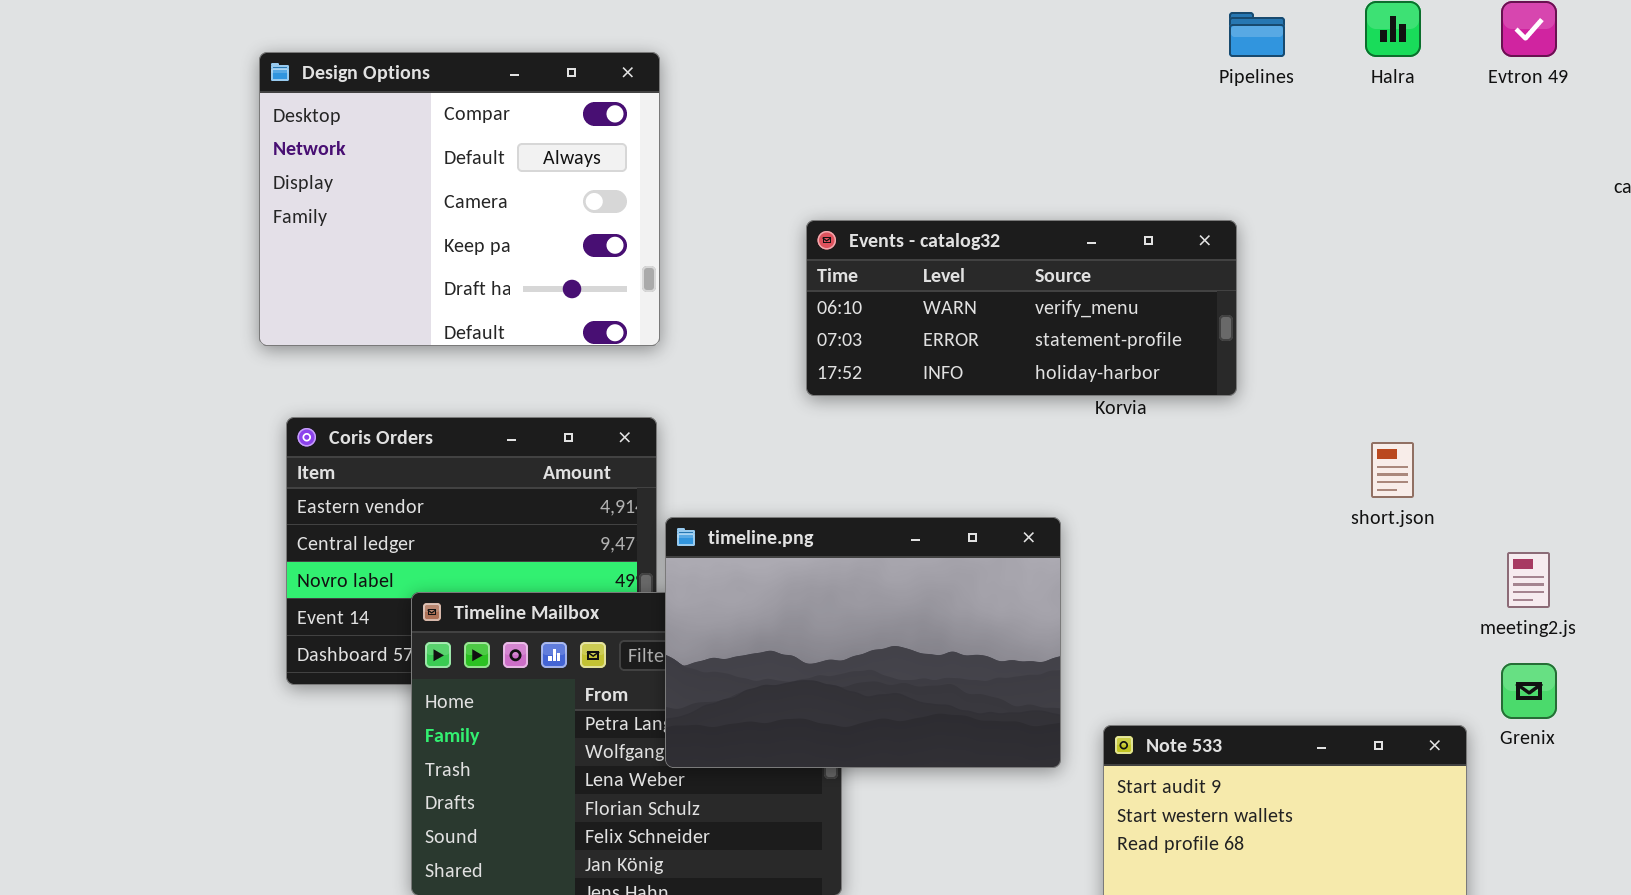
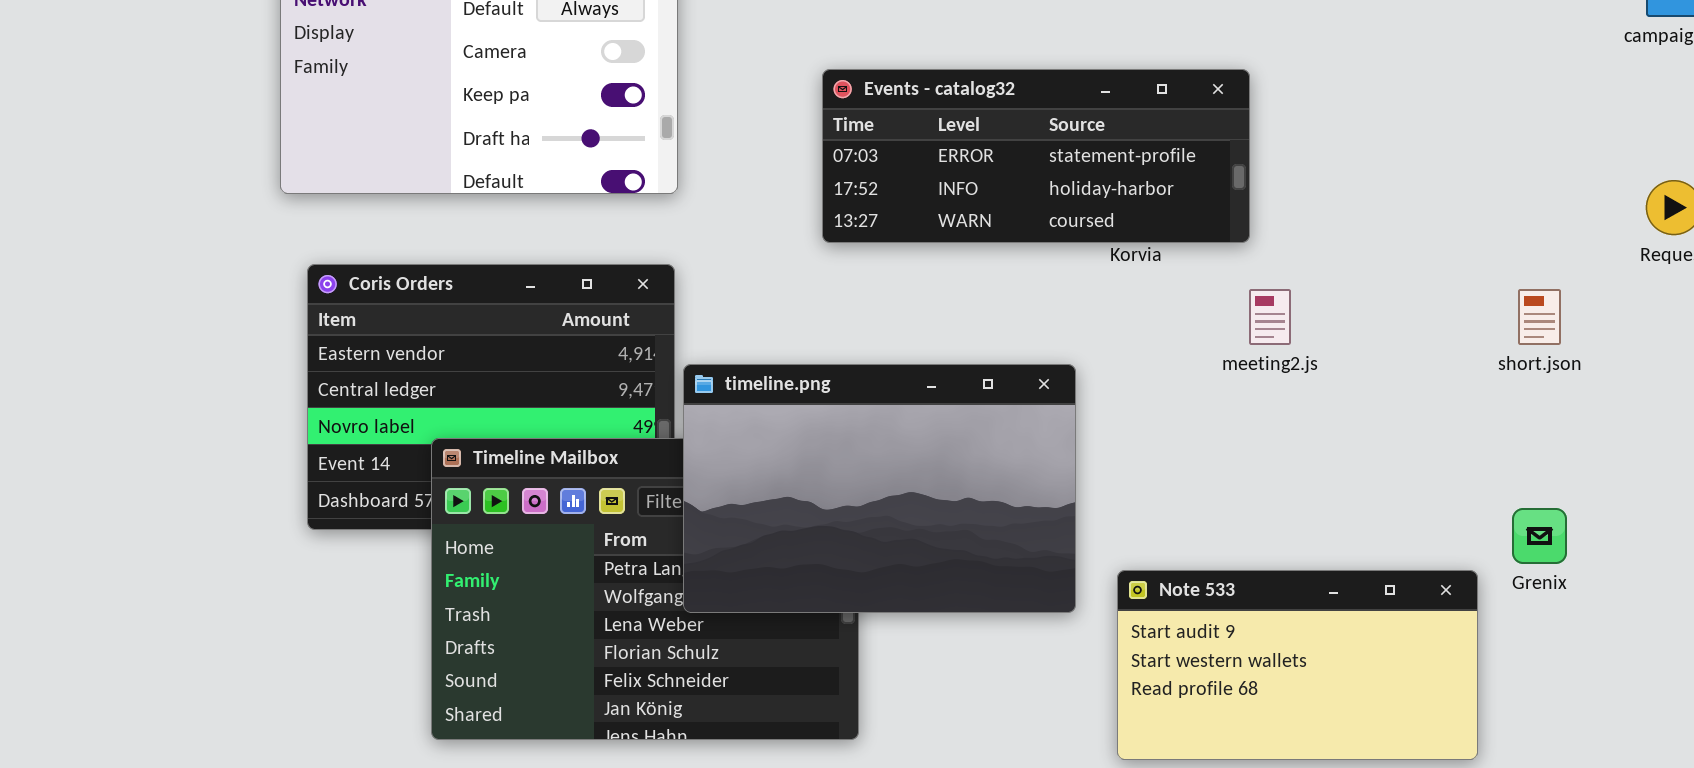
Events - catalog32: [806,220,1237,396] -> [822,69,1250,243], scrolled down 1 row
short.json: [1371,442,1414,498] -> [1518,289,1561,345], moved
meeting2.js: [1507,552,1550,608] -> [1249,289,1291,345], moved

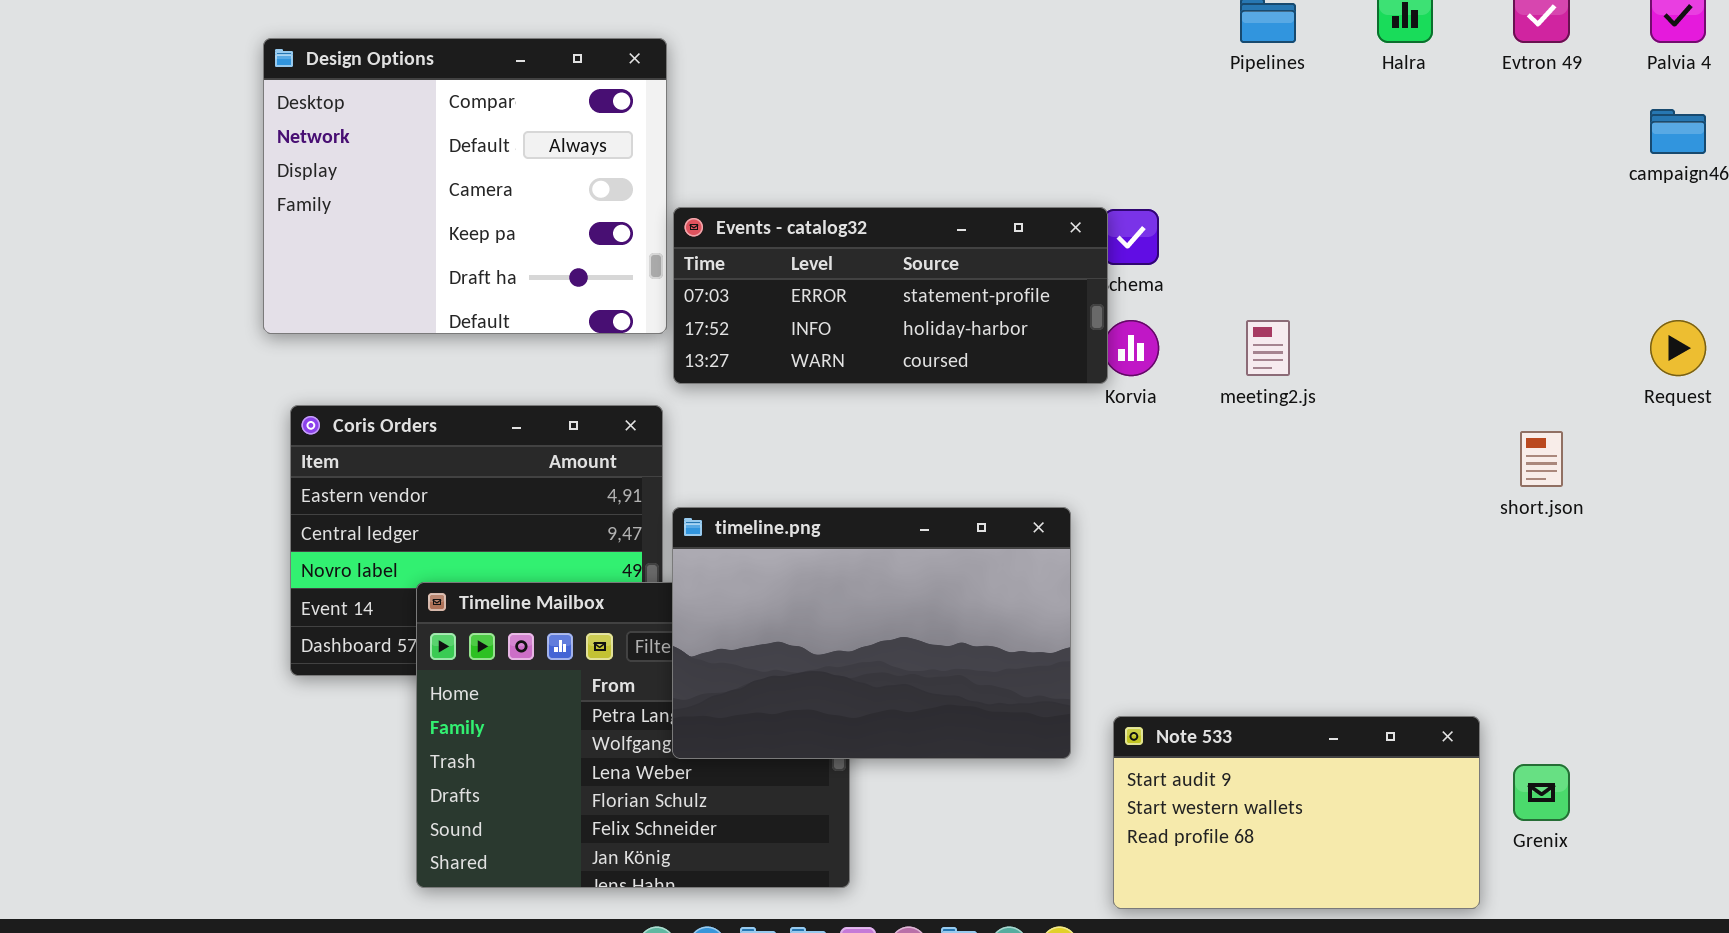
Events - catalog32: [822,69,1250,243] -> [673,207,1108,384], moved
meeting2.js: [1249,289,1291,345] -> [1246,320,1290,376], moved
Grenix: [1512,508,1567,564] -> [1513,764,1570,821], moved

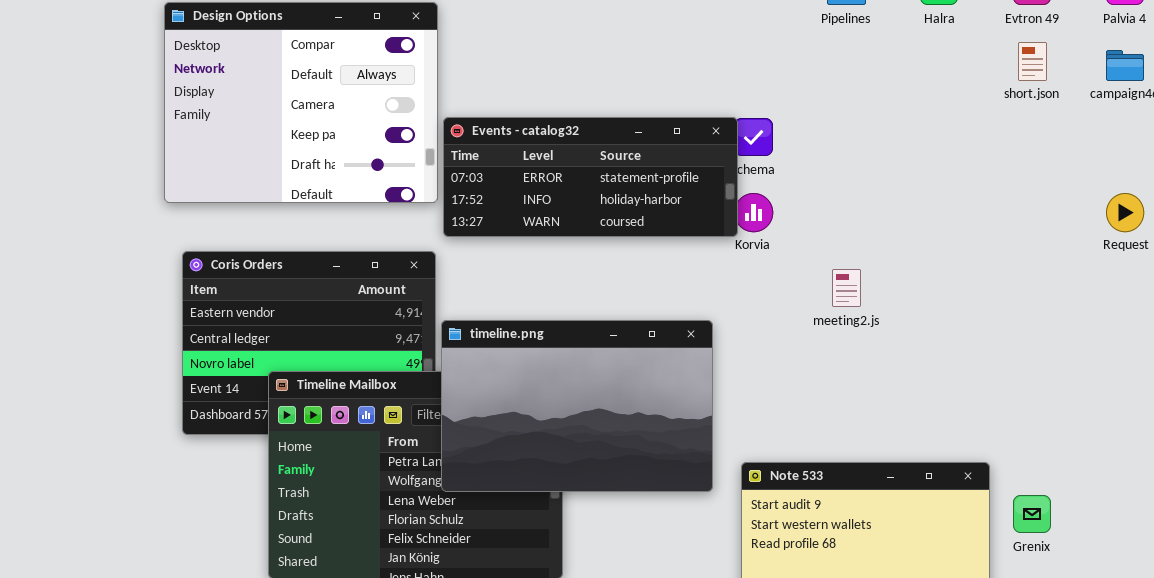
meeting2.js: [1246,320,1290,376] -> [832,269,861,307], moved
short.json: [1520,431,1563,487] -> [1018,42,1047,81], moved

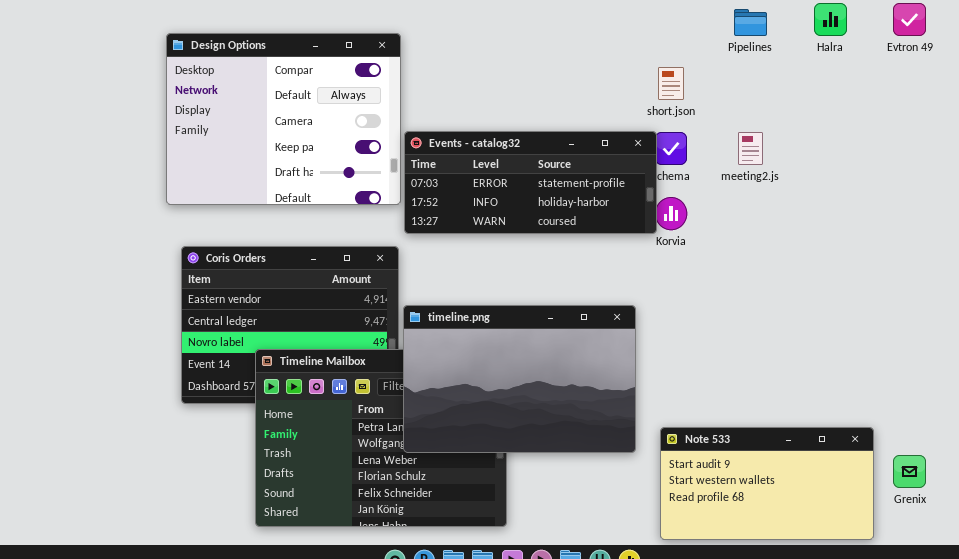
short.json: [1018,42,1047,81] -> [658,67,684,100], moved
meeting2.js: [832,269,861,307] -> [738,132,763,165], moved

